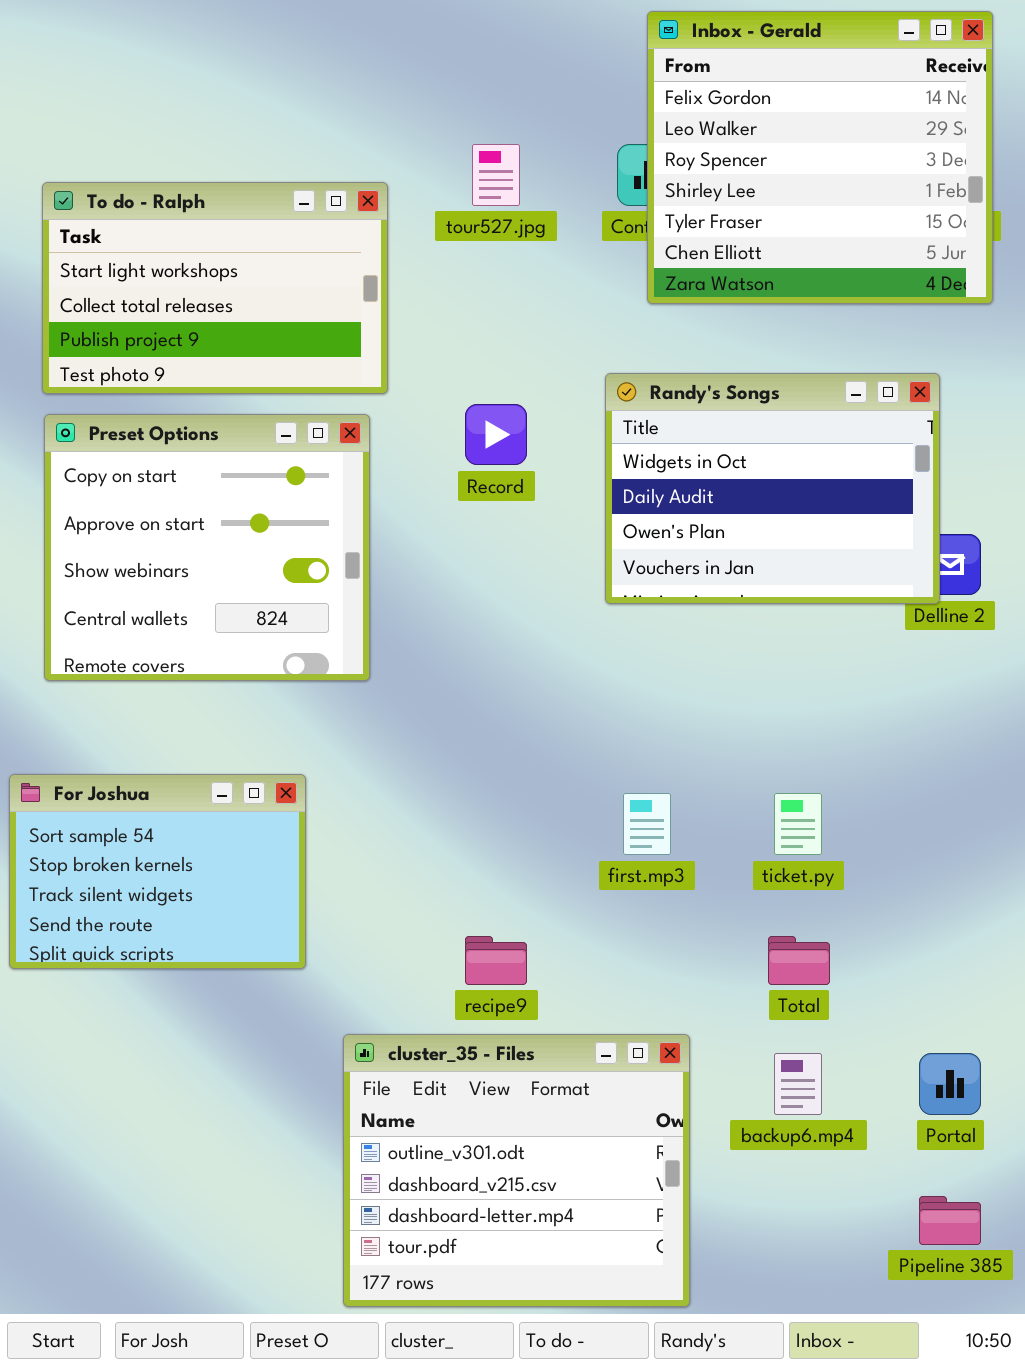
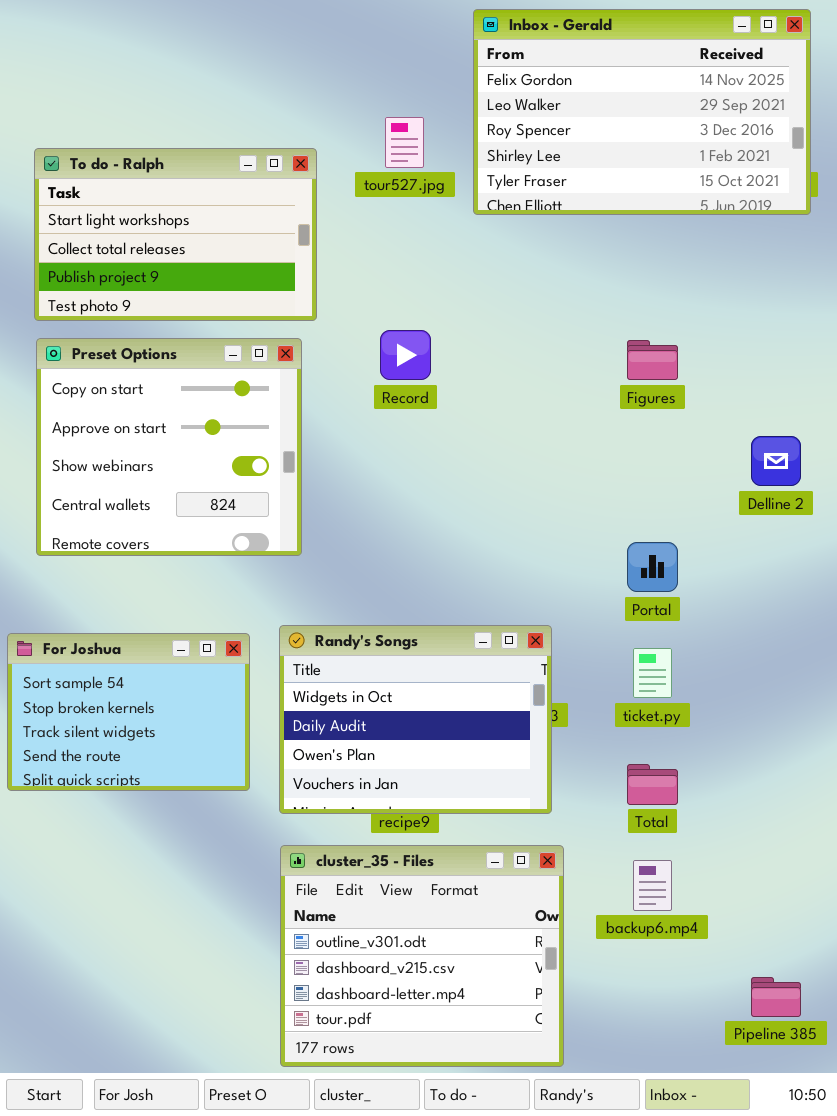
Inbox - Gerald: [647,11,993,304] -> [473,9,811,215], resized
Randy's Songs: [605,373,940,604] -> [279,625,552,814], moved
Portal: [919,1053,981,1115] -> [627,542,678,592], moved

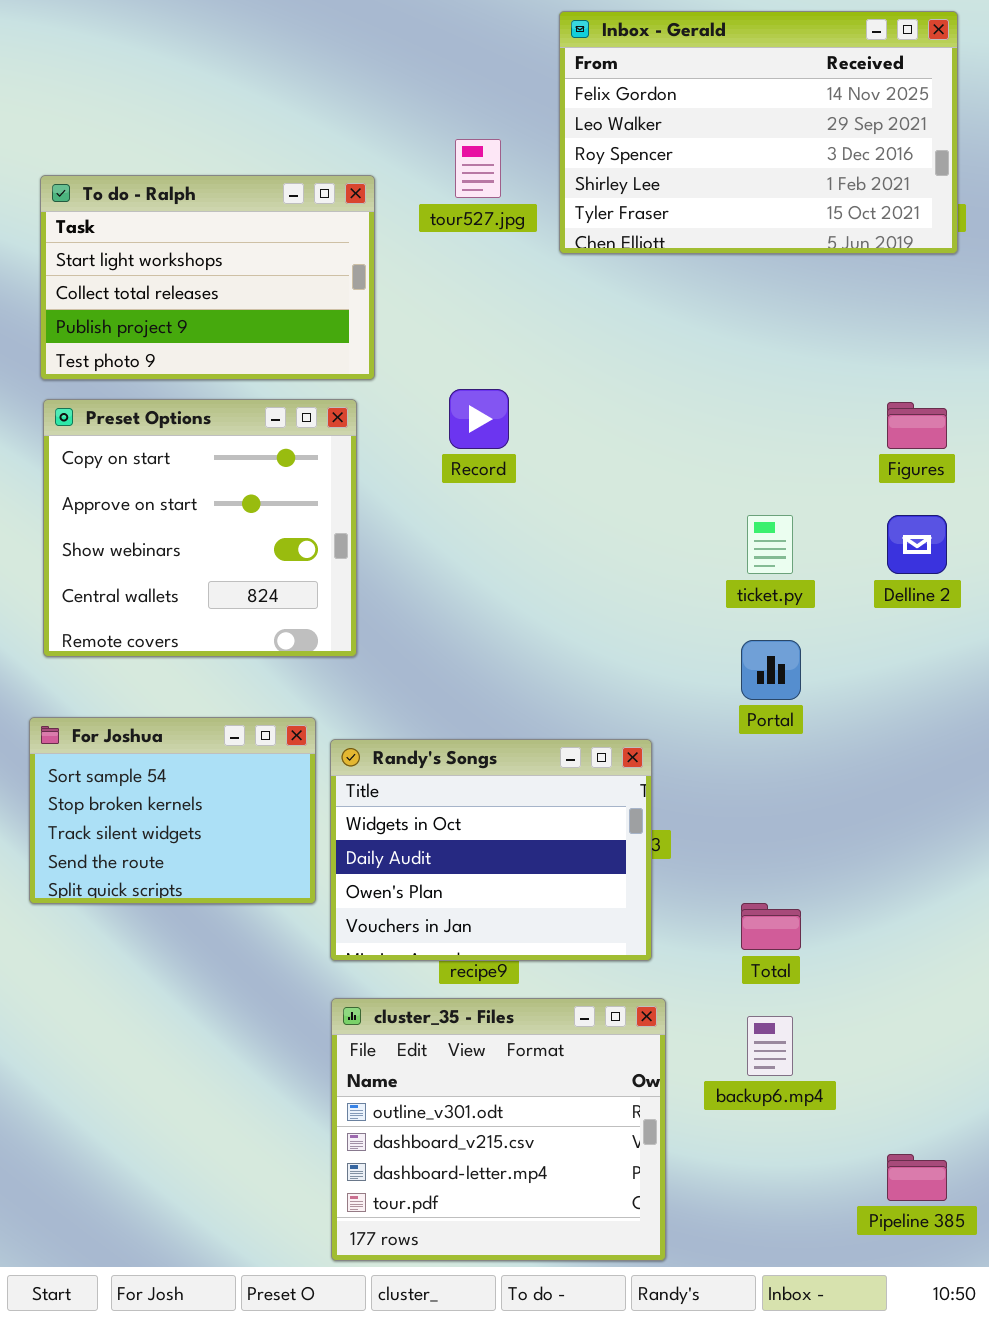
Figures: [627,340,678,380] -> [887,402,947,449], moved
For Joshua: [7,633,250,791] -> [29,717,316,904], moved
ticket.py: [633,648,672,698] -> [747,515,793,574], moved

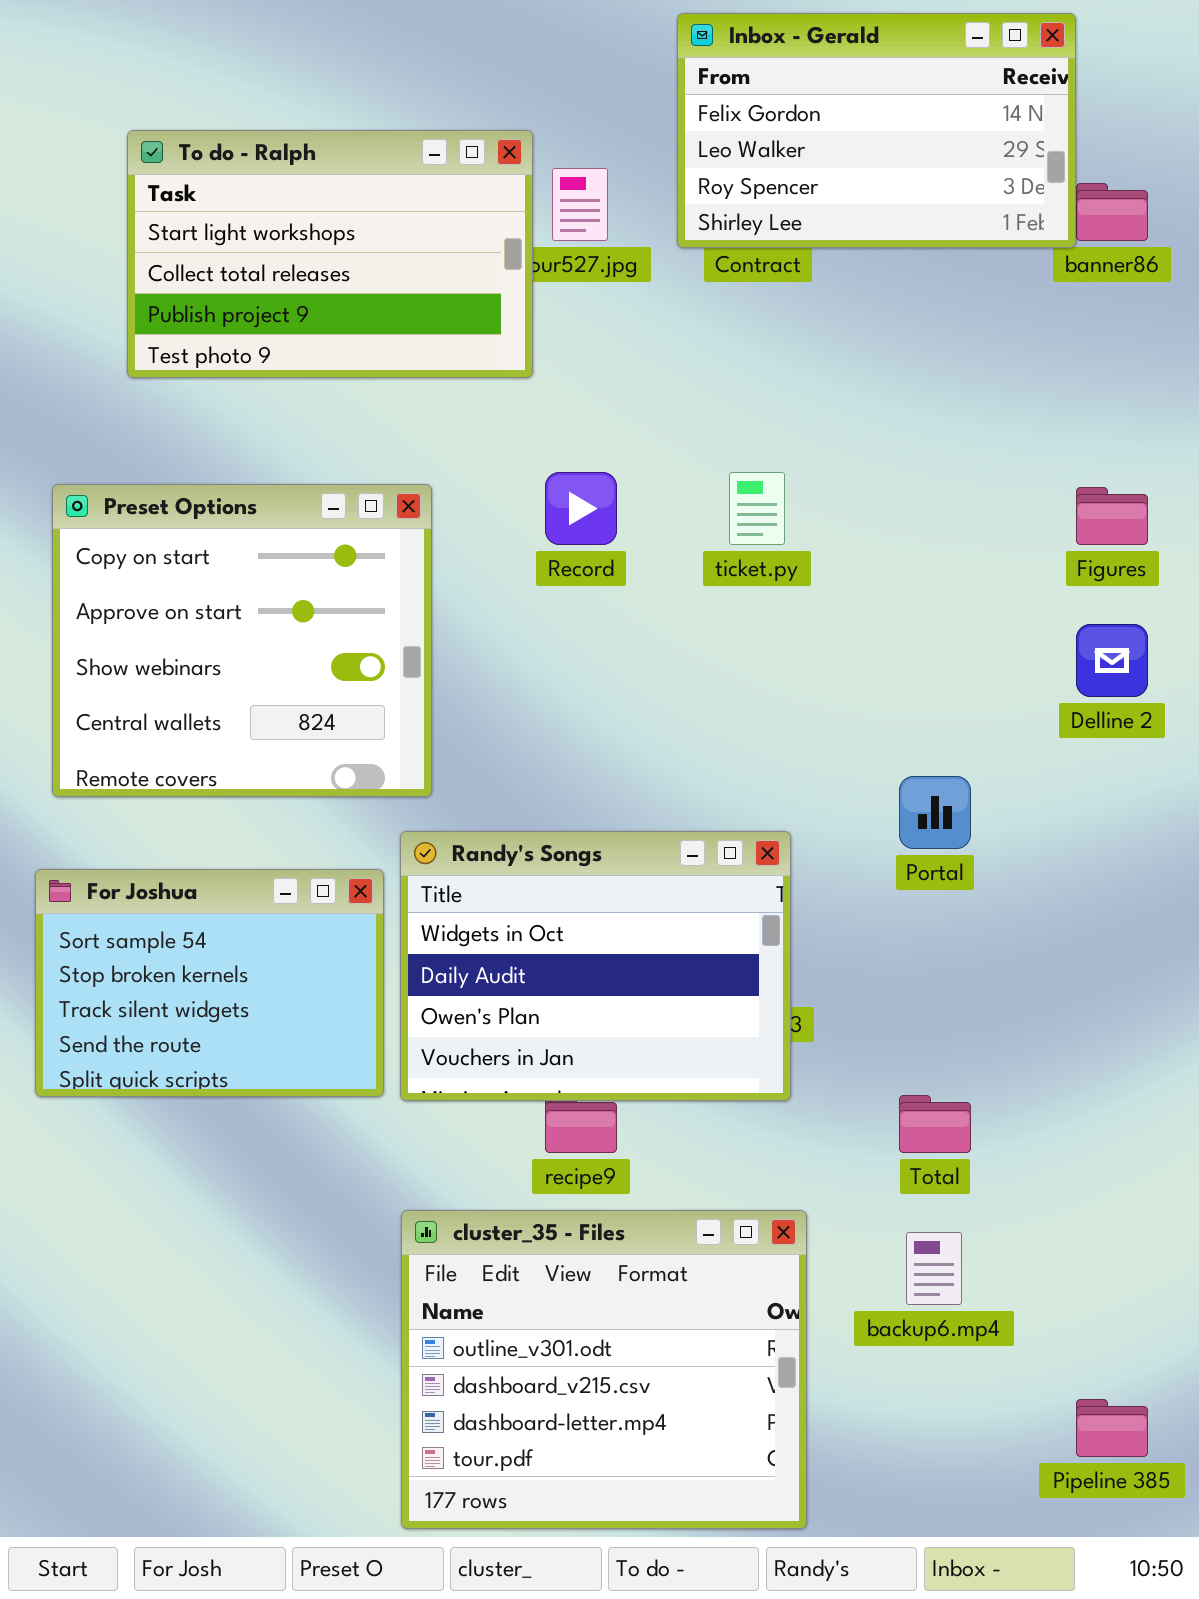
Inbox - Gerald: [559,11,958,254] -> [677,13,1076,248], resized
To do - Ralph: [40,175,375,380] -> [127,130,533,378], moved
ticket.py: [747,515,793,574] -> [729,472,785,545], moved
Randy's Songs: [330,739,652,961] -> [400,831,791,1101], moved

